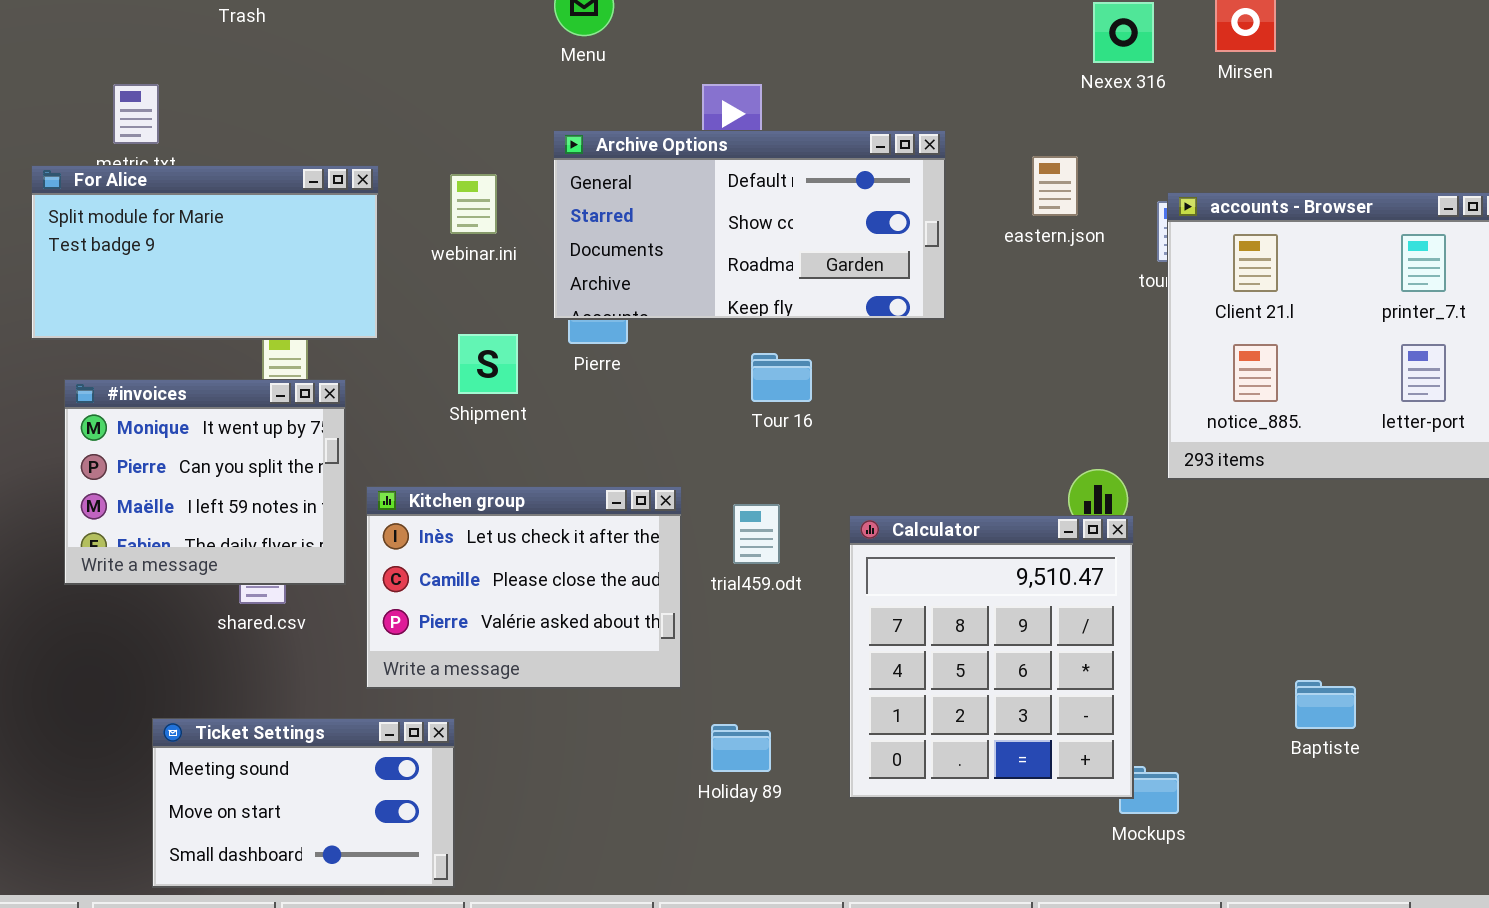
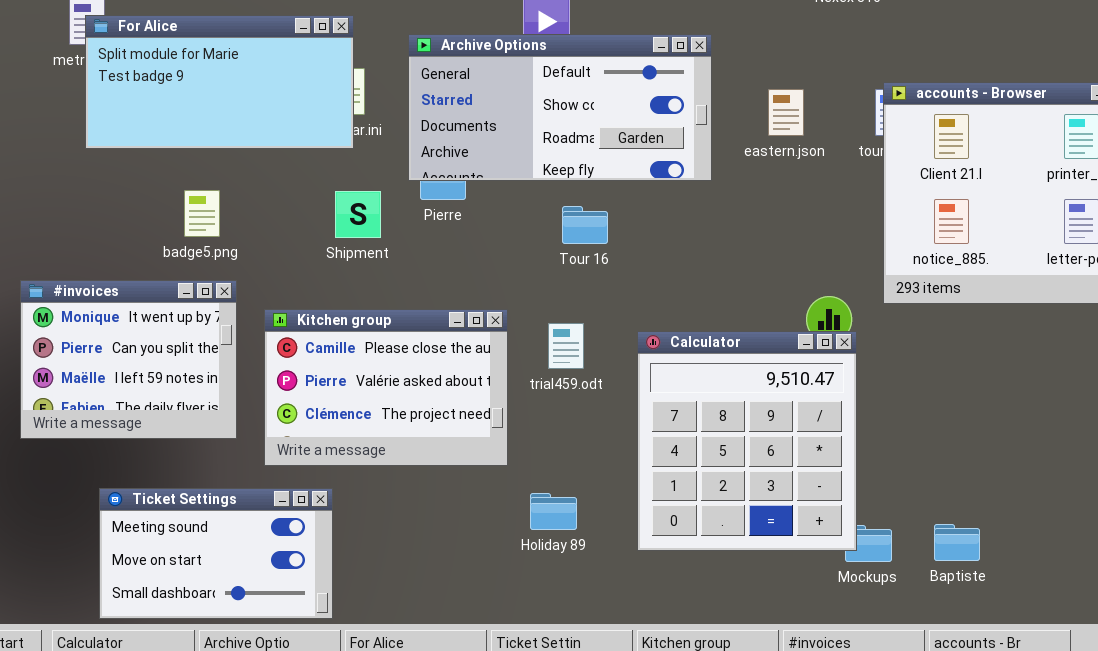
eastern.json: [1032,156,1078,216] -> [768,89,804,136], moved
For Alice: [31,165,379,340] -> [85,15,354,149], moved
#invoices: [64,379,346,585] -> [20,280,237,439], moved
Kitchen group: [366,486,682,689] -> [264,309,508,466], scrolled down 1 row
Baptiste: [1295,680,1356,729] -> [934,524,980,561], moved

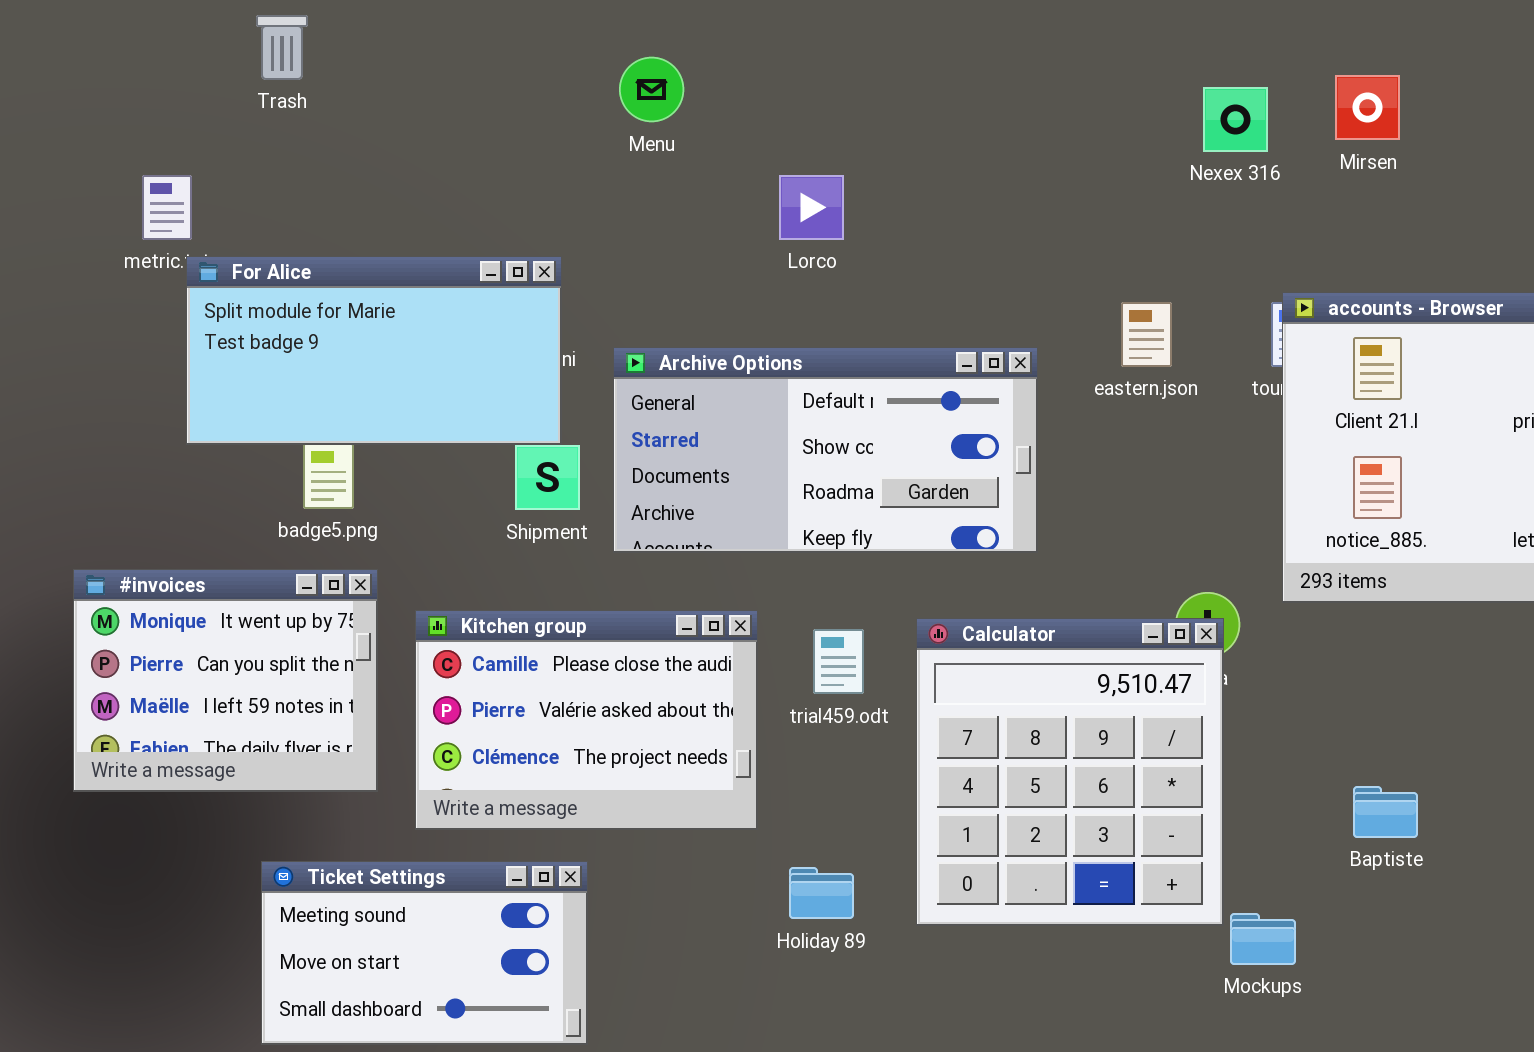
For Alice: [85,15,354,149] -> [186,256,562,445], moved
Archive Options: [408,34,712,181] -> [613,347,1038,553], moved
Calculator: [637,331,857,551] -> [916,618,1224,926], moved
Ticket Settings: [99,488,333,619] -> [261,861,588,1045], moved
Baptiste: [934,524,980,561] -> [1353,786,1418,838], moved

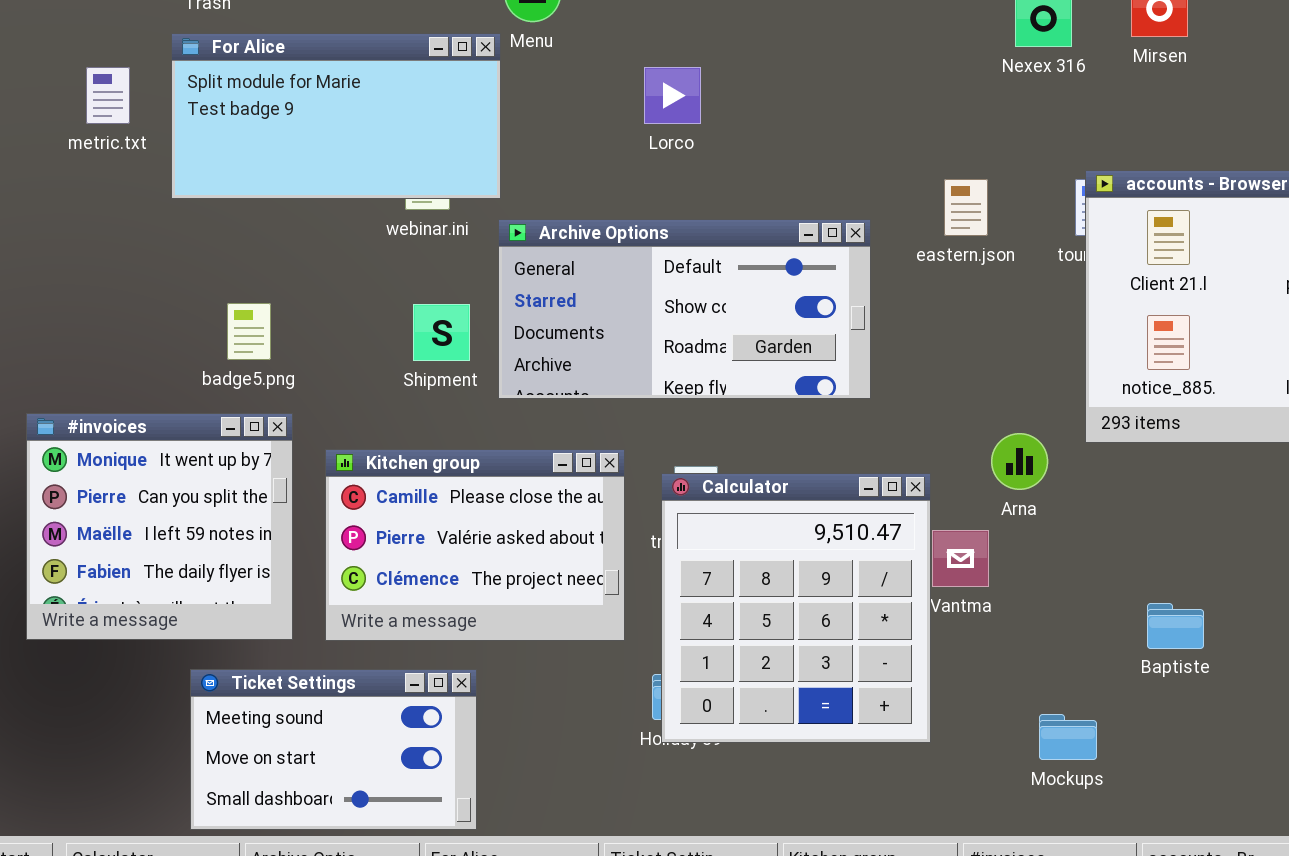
For Alice: [186,256,562,445] -> [171,33,501,199], moved
#invoices: [73,569,378,792] -> [26,413,293,640], resized
Calculator: [916,618,1224,926] -> [661,473,931,743], moved

